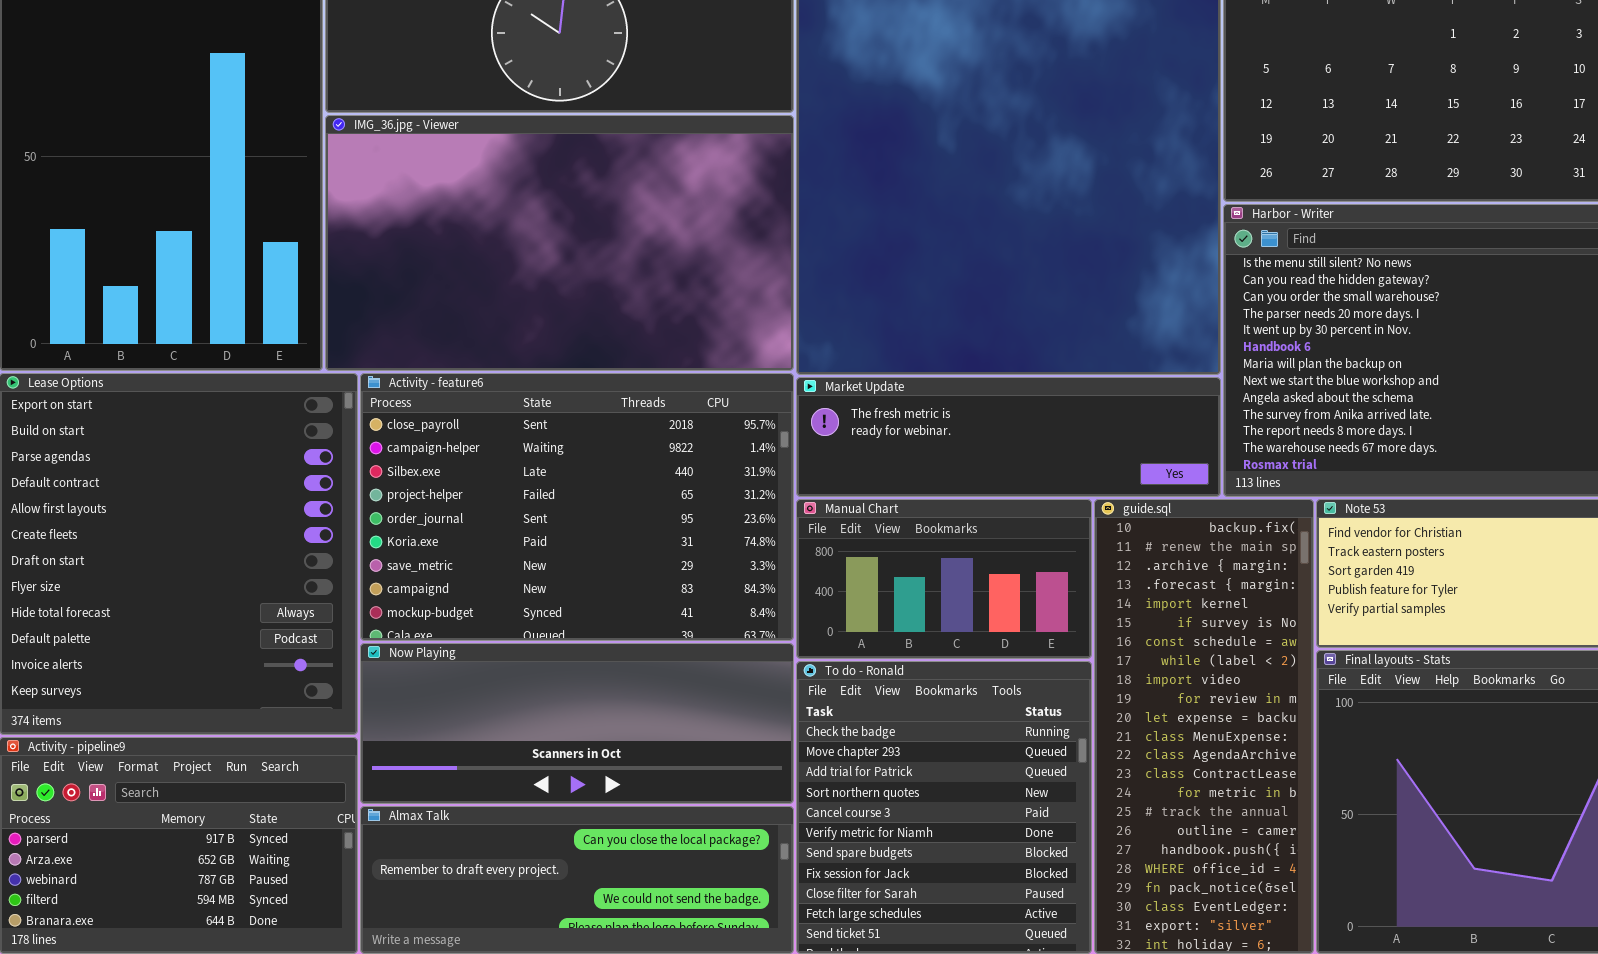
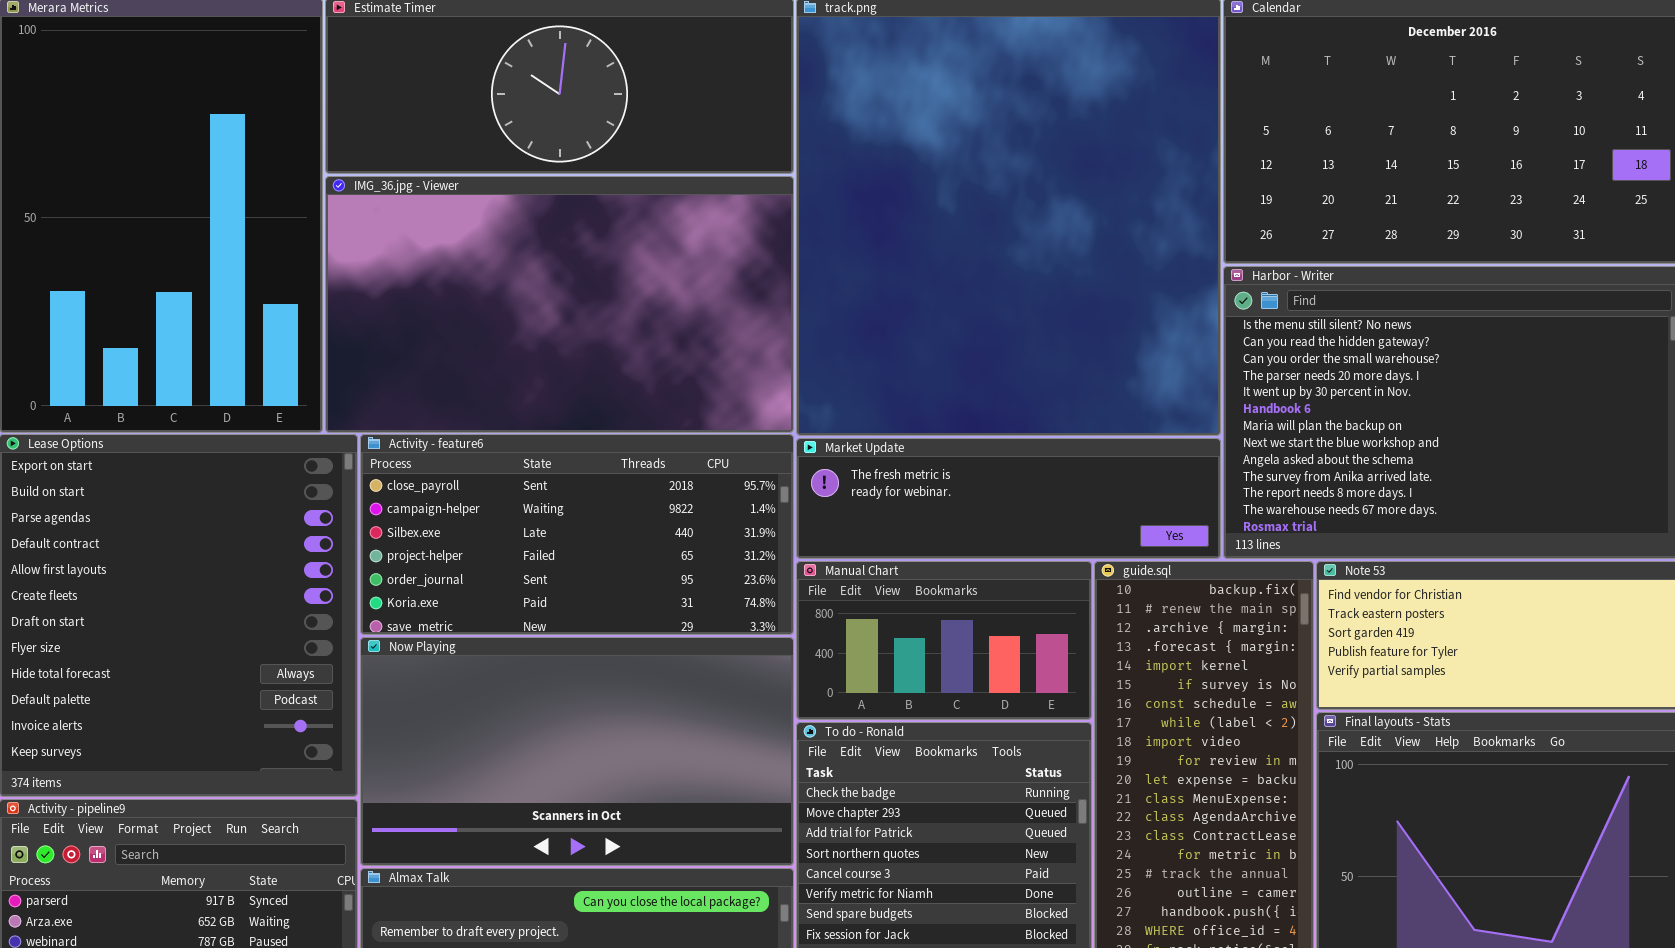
Activity - feature6: [360,373,794,641] -> [360,434,794,635], resized
Now Playing: [360,643,794,804] -> [360,637,794,866], resized

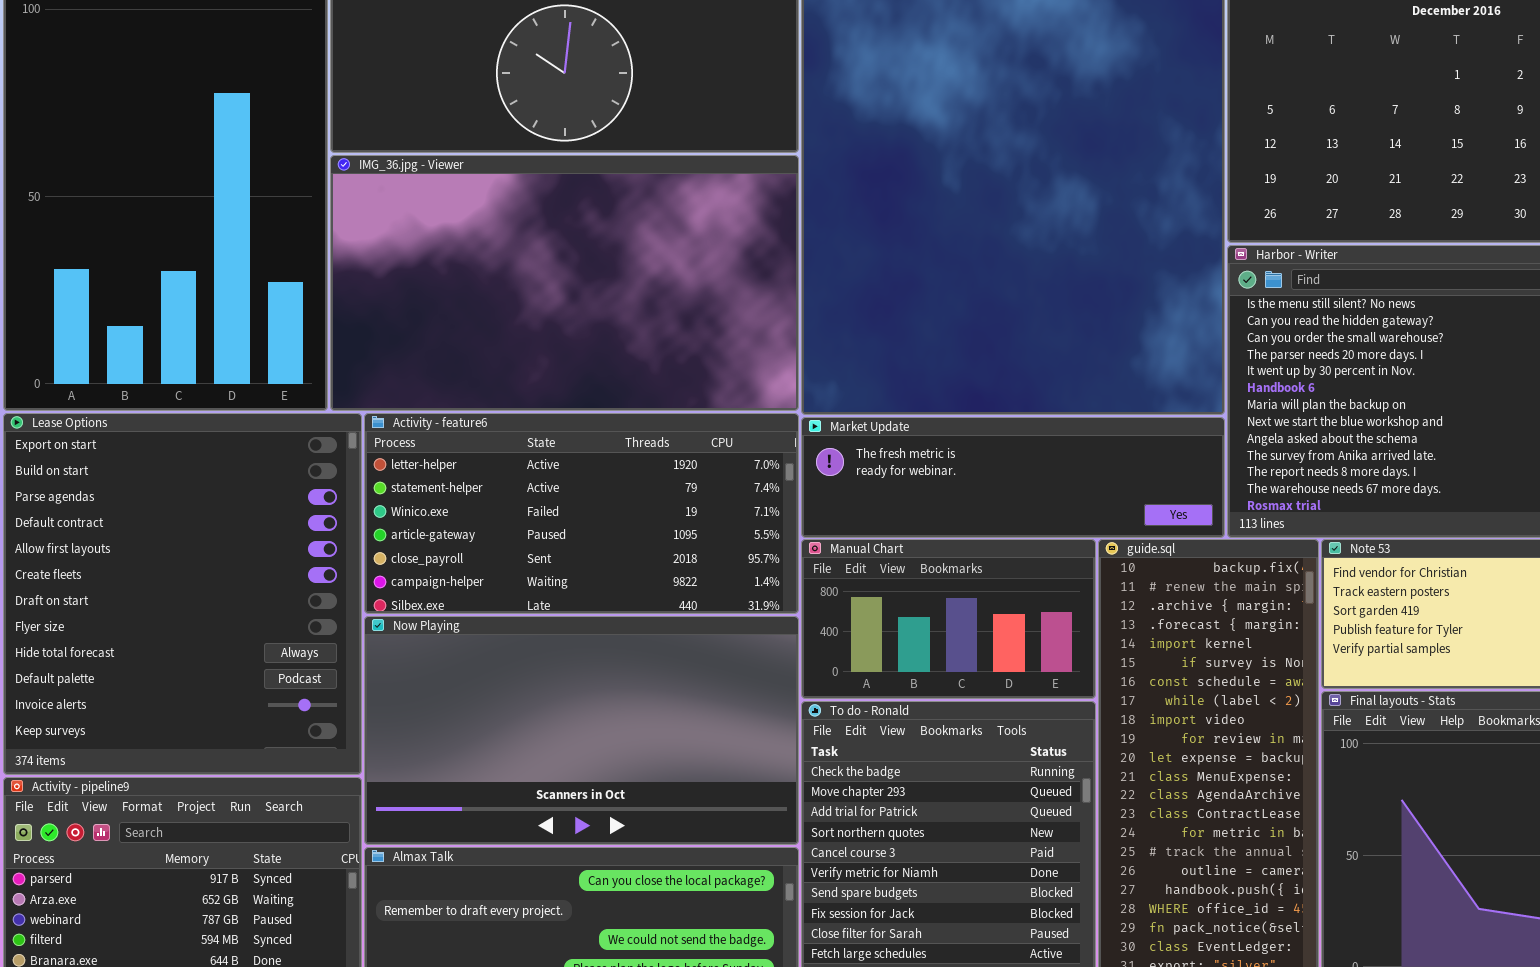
Activity - feature6: [360,434,794,635] -> [364,413,799,614], scrolled up 4 rows

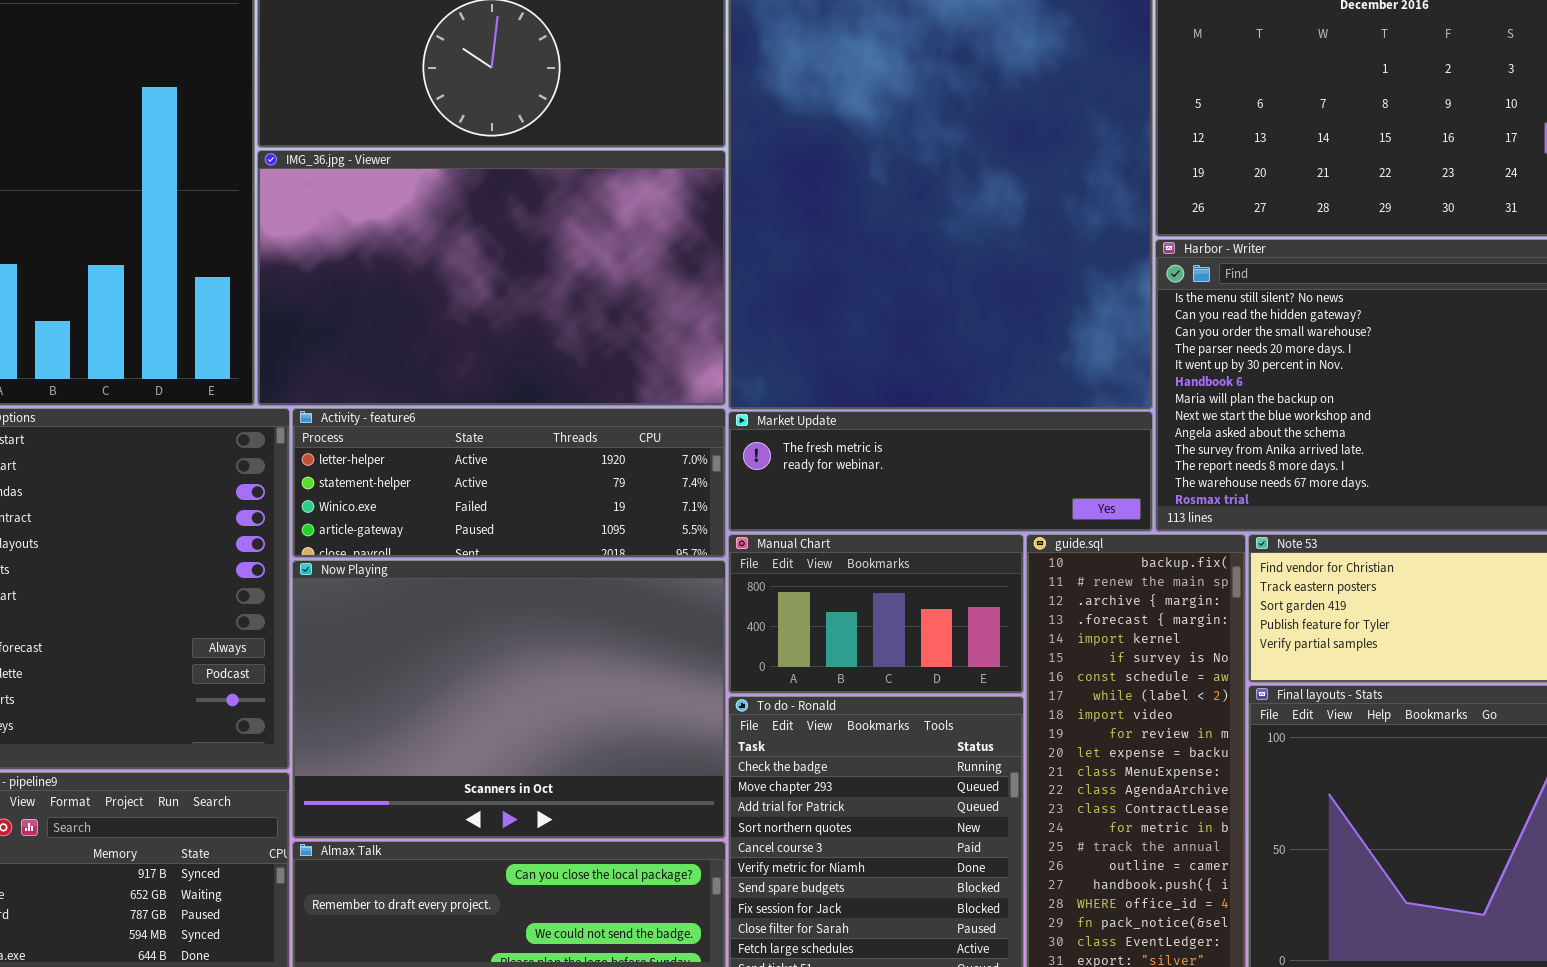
Activity - feature6: [364,413,799,614] -> [292,408,726,558], resized
Now Playing: [364,616,799,845] -> [292,560,726,839], resized

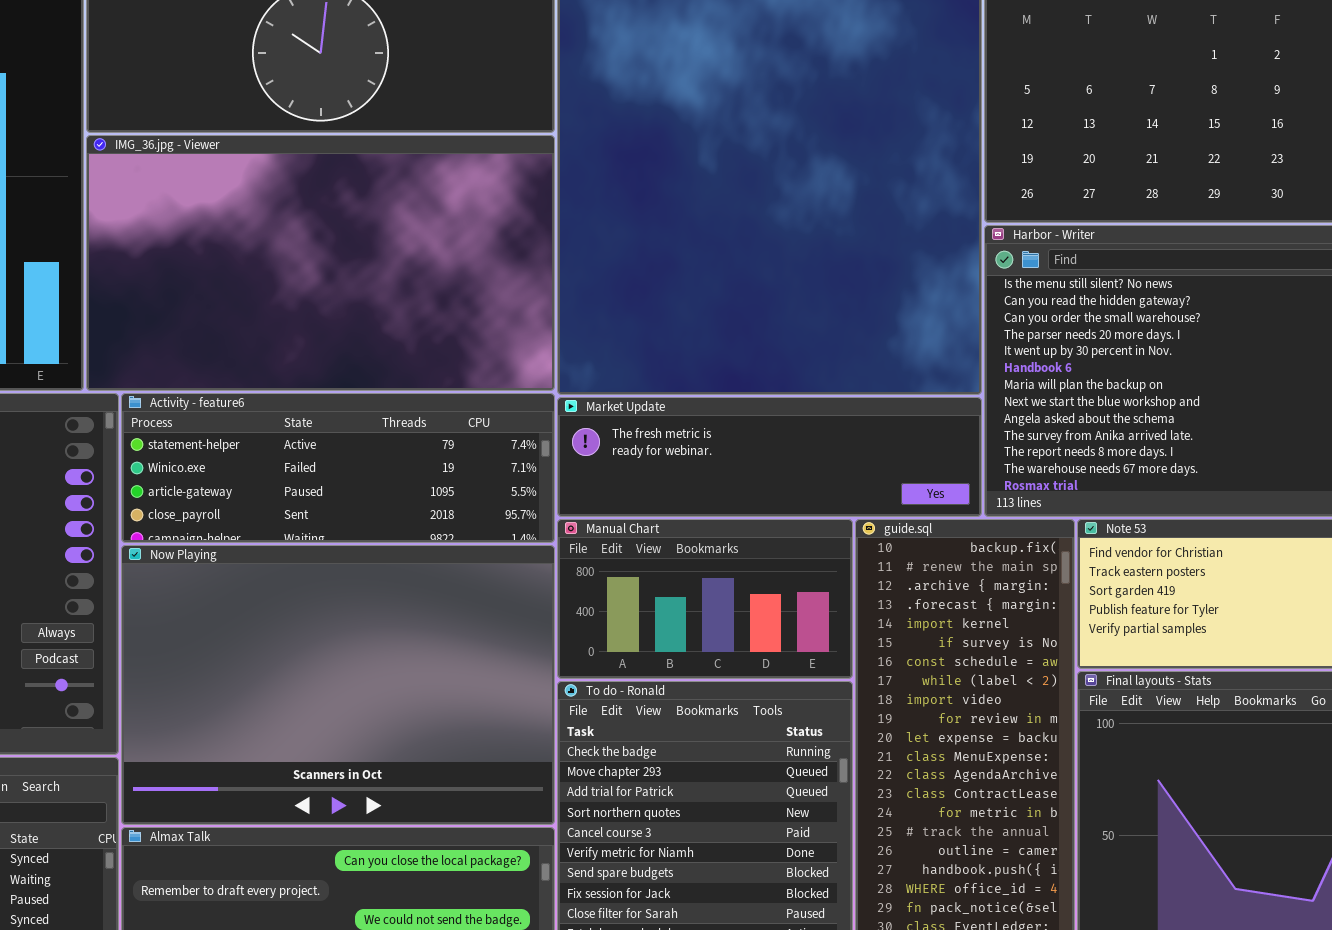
Activity - feature6: [292,408,726,558] -> [121,393,555,543], scrolled down 1 row

